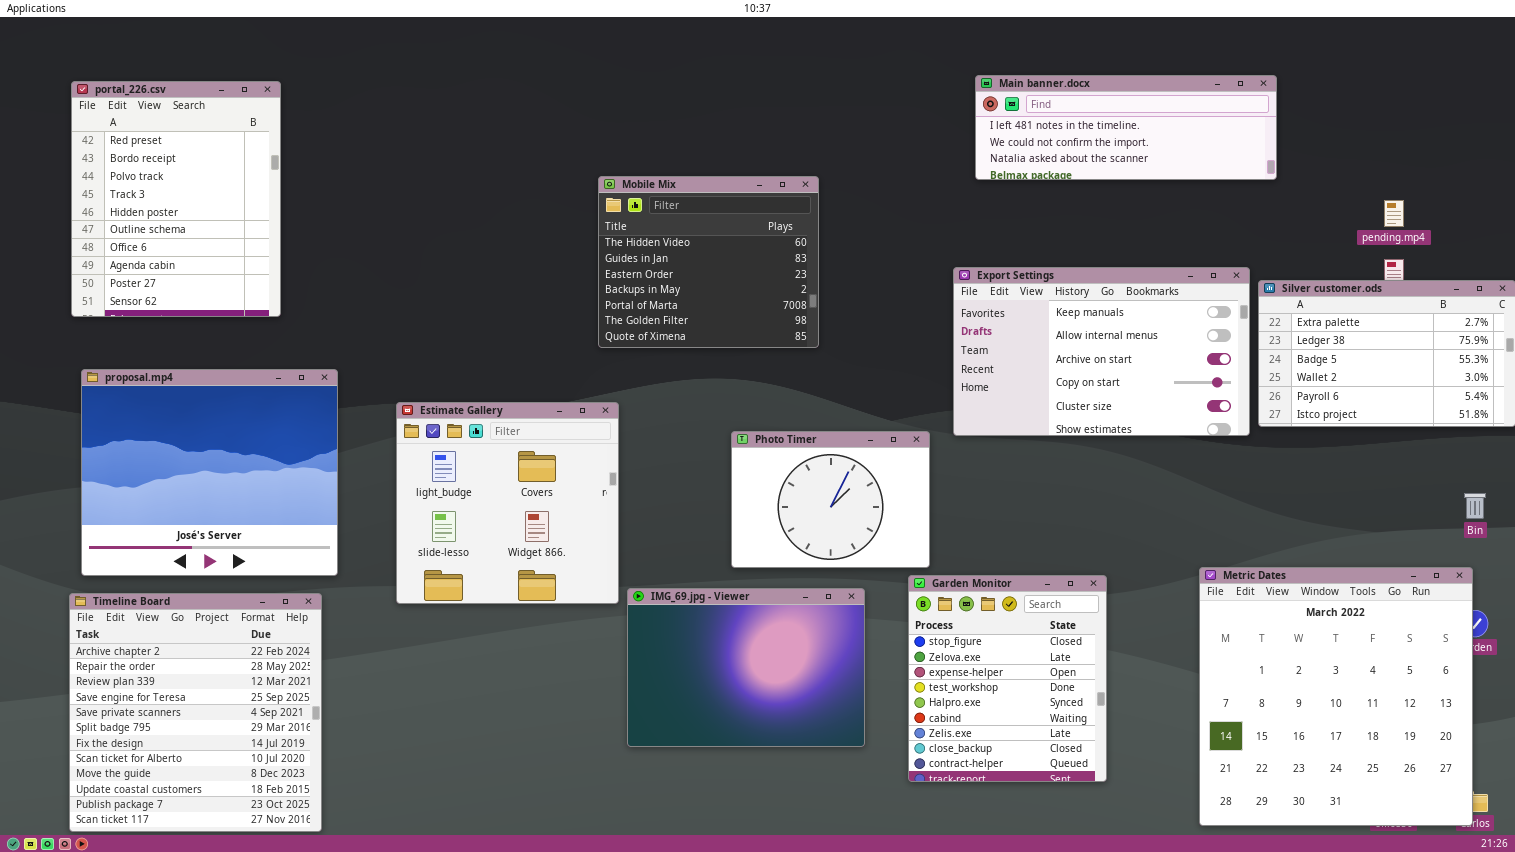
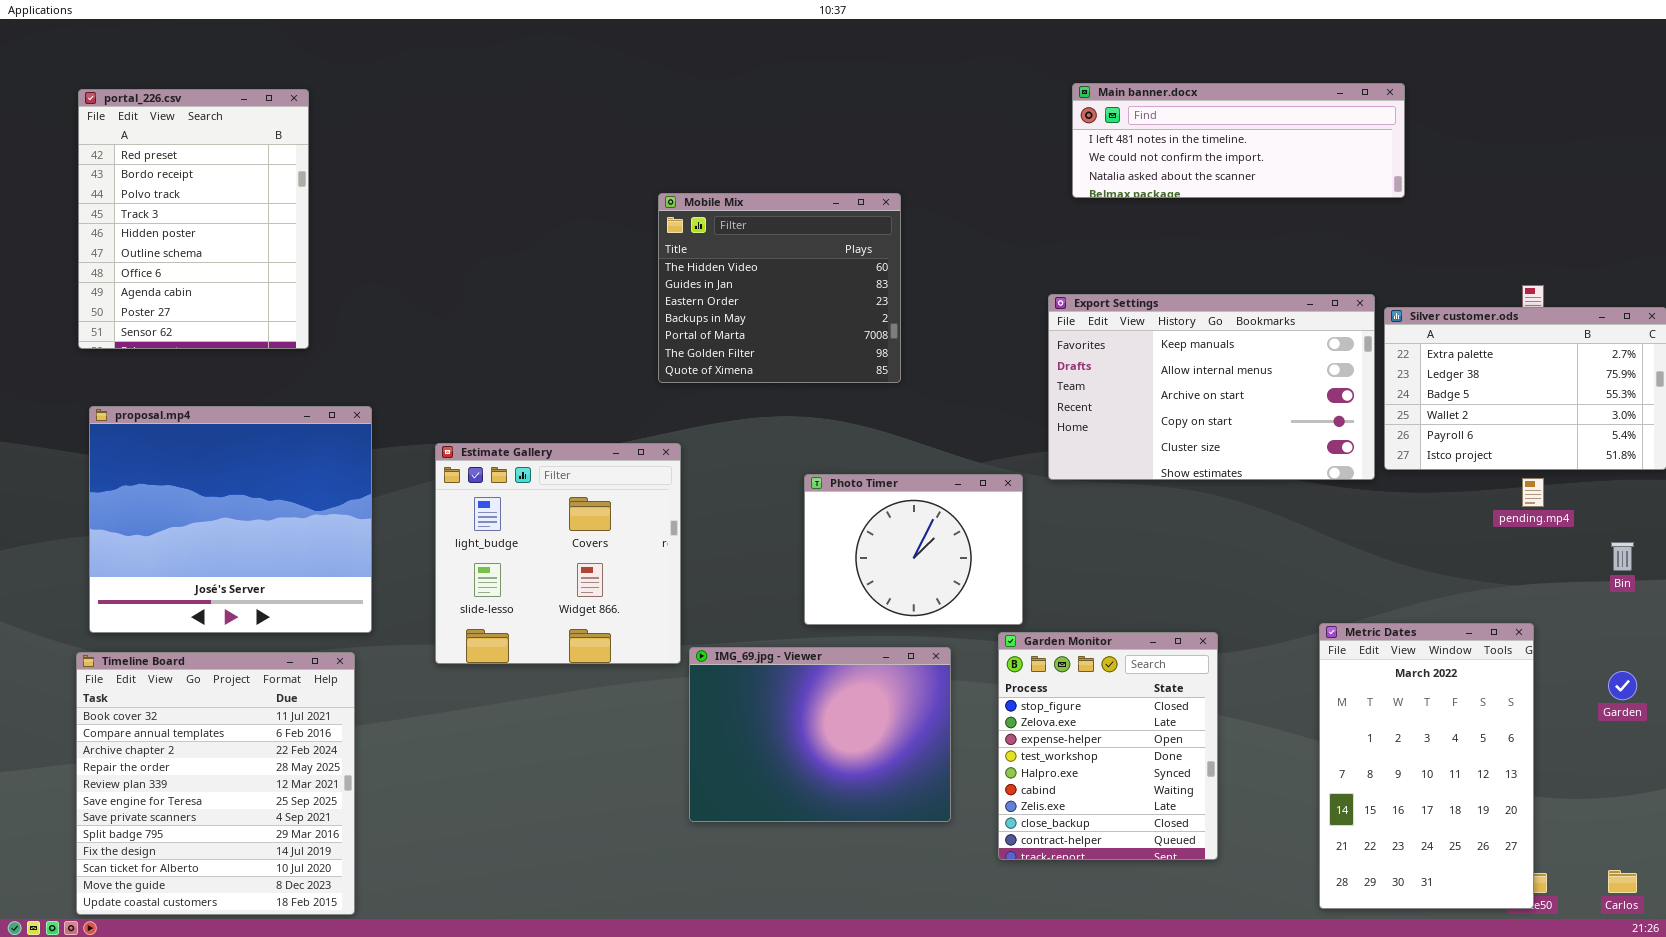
pending.mp4: [1384,200,1404,227] -> [1522,478,1544,507], moved
Metric Dates: [1199,567,1473,826] -> [1319,623,1534,909], resized
Timeline Board: [69,593,322,832] -> [76,652,355,915], scrolled up 2 rows

